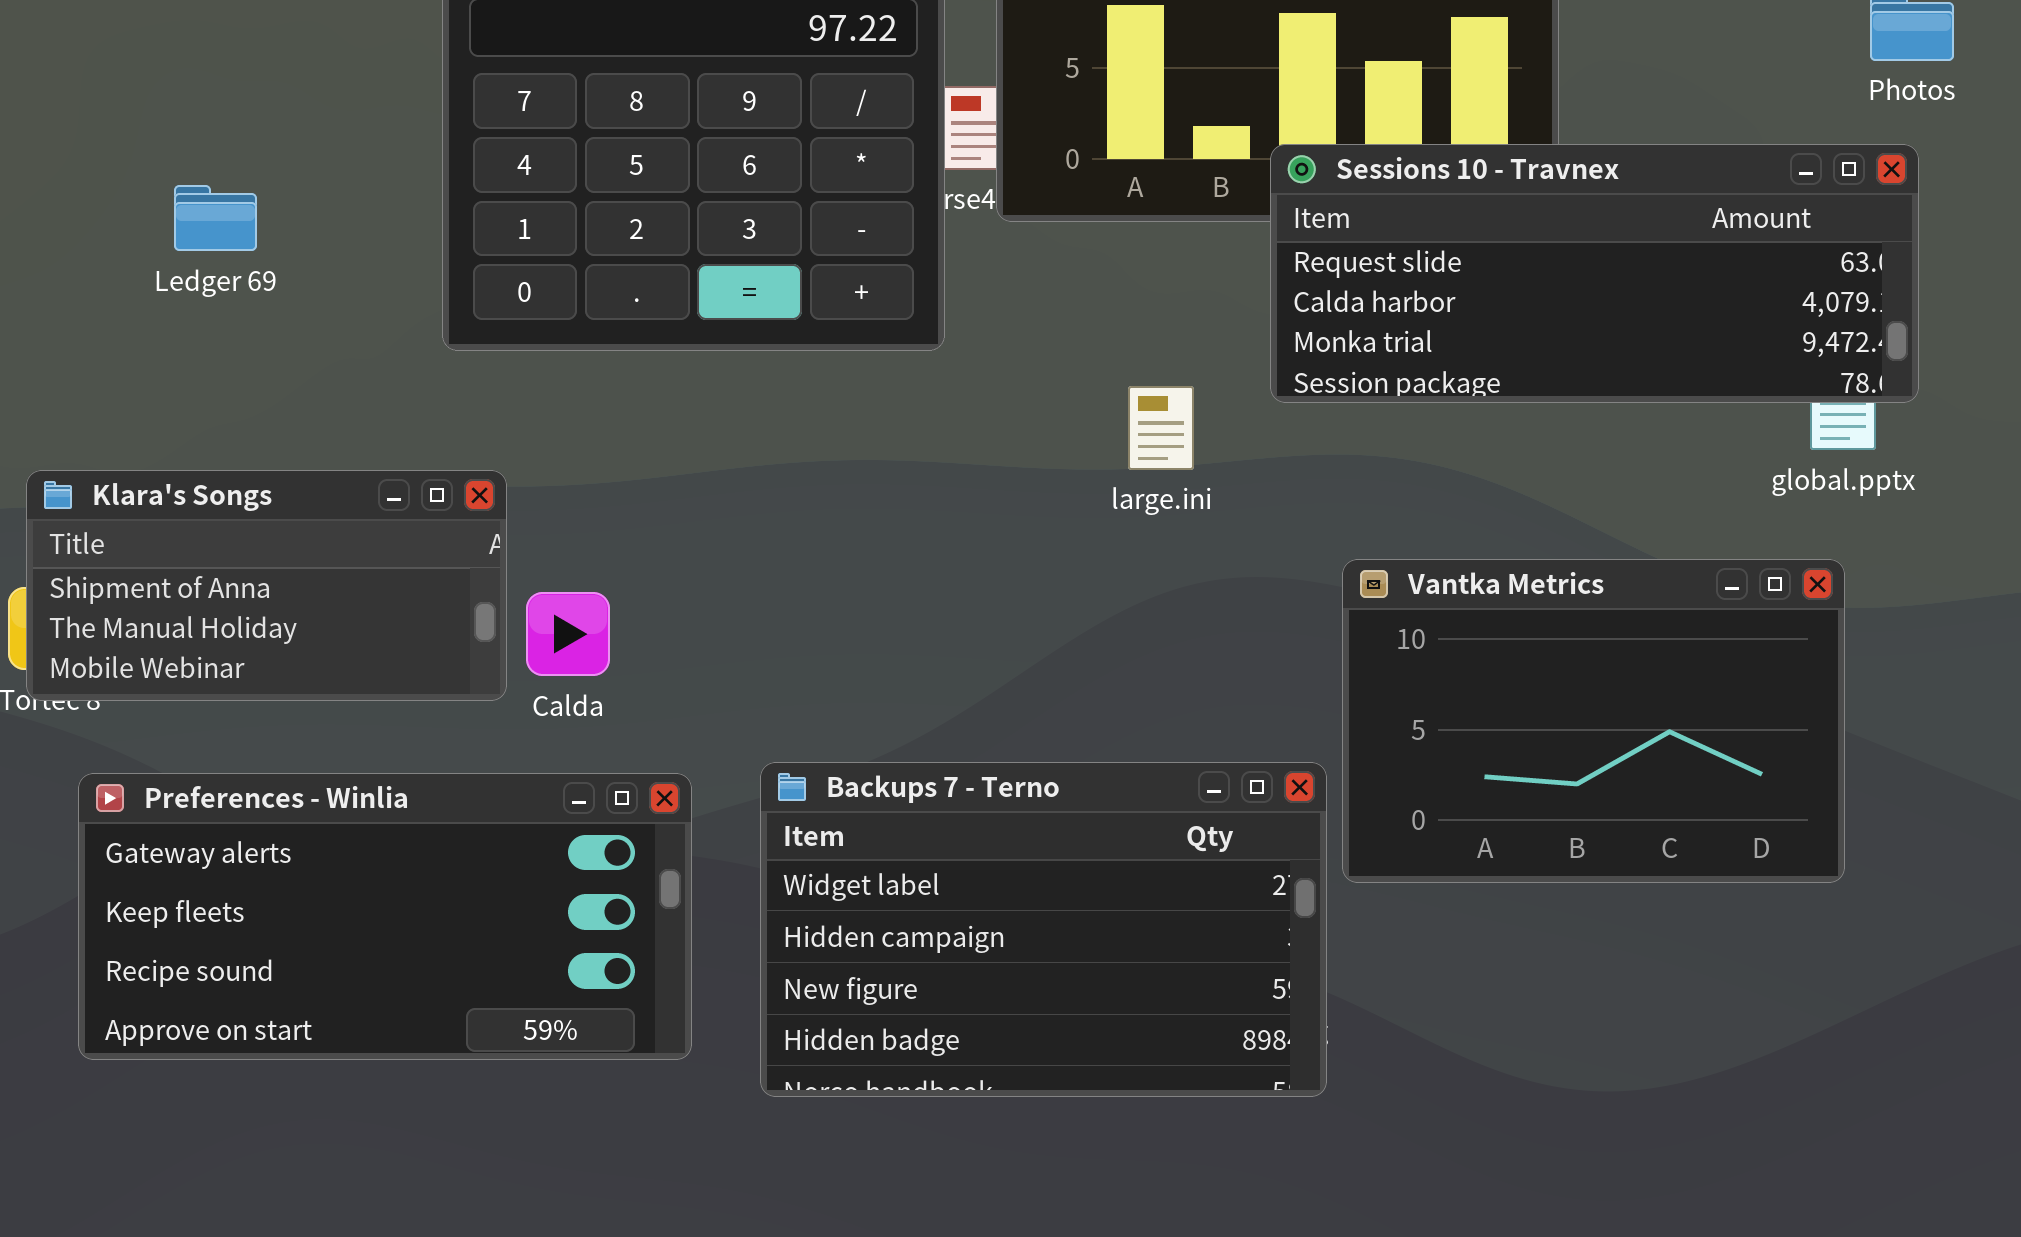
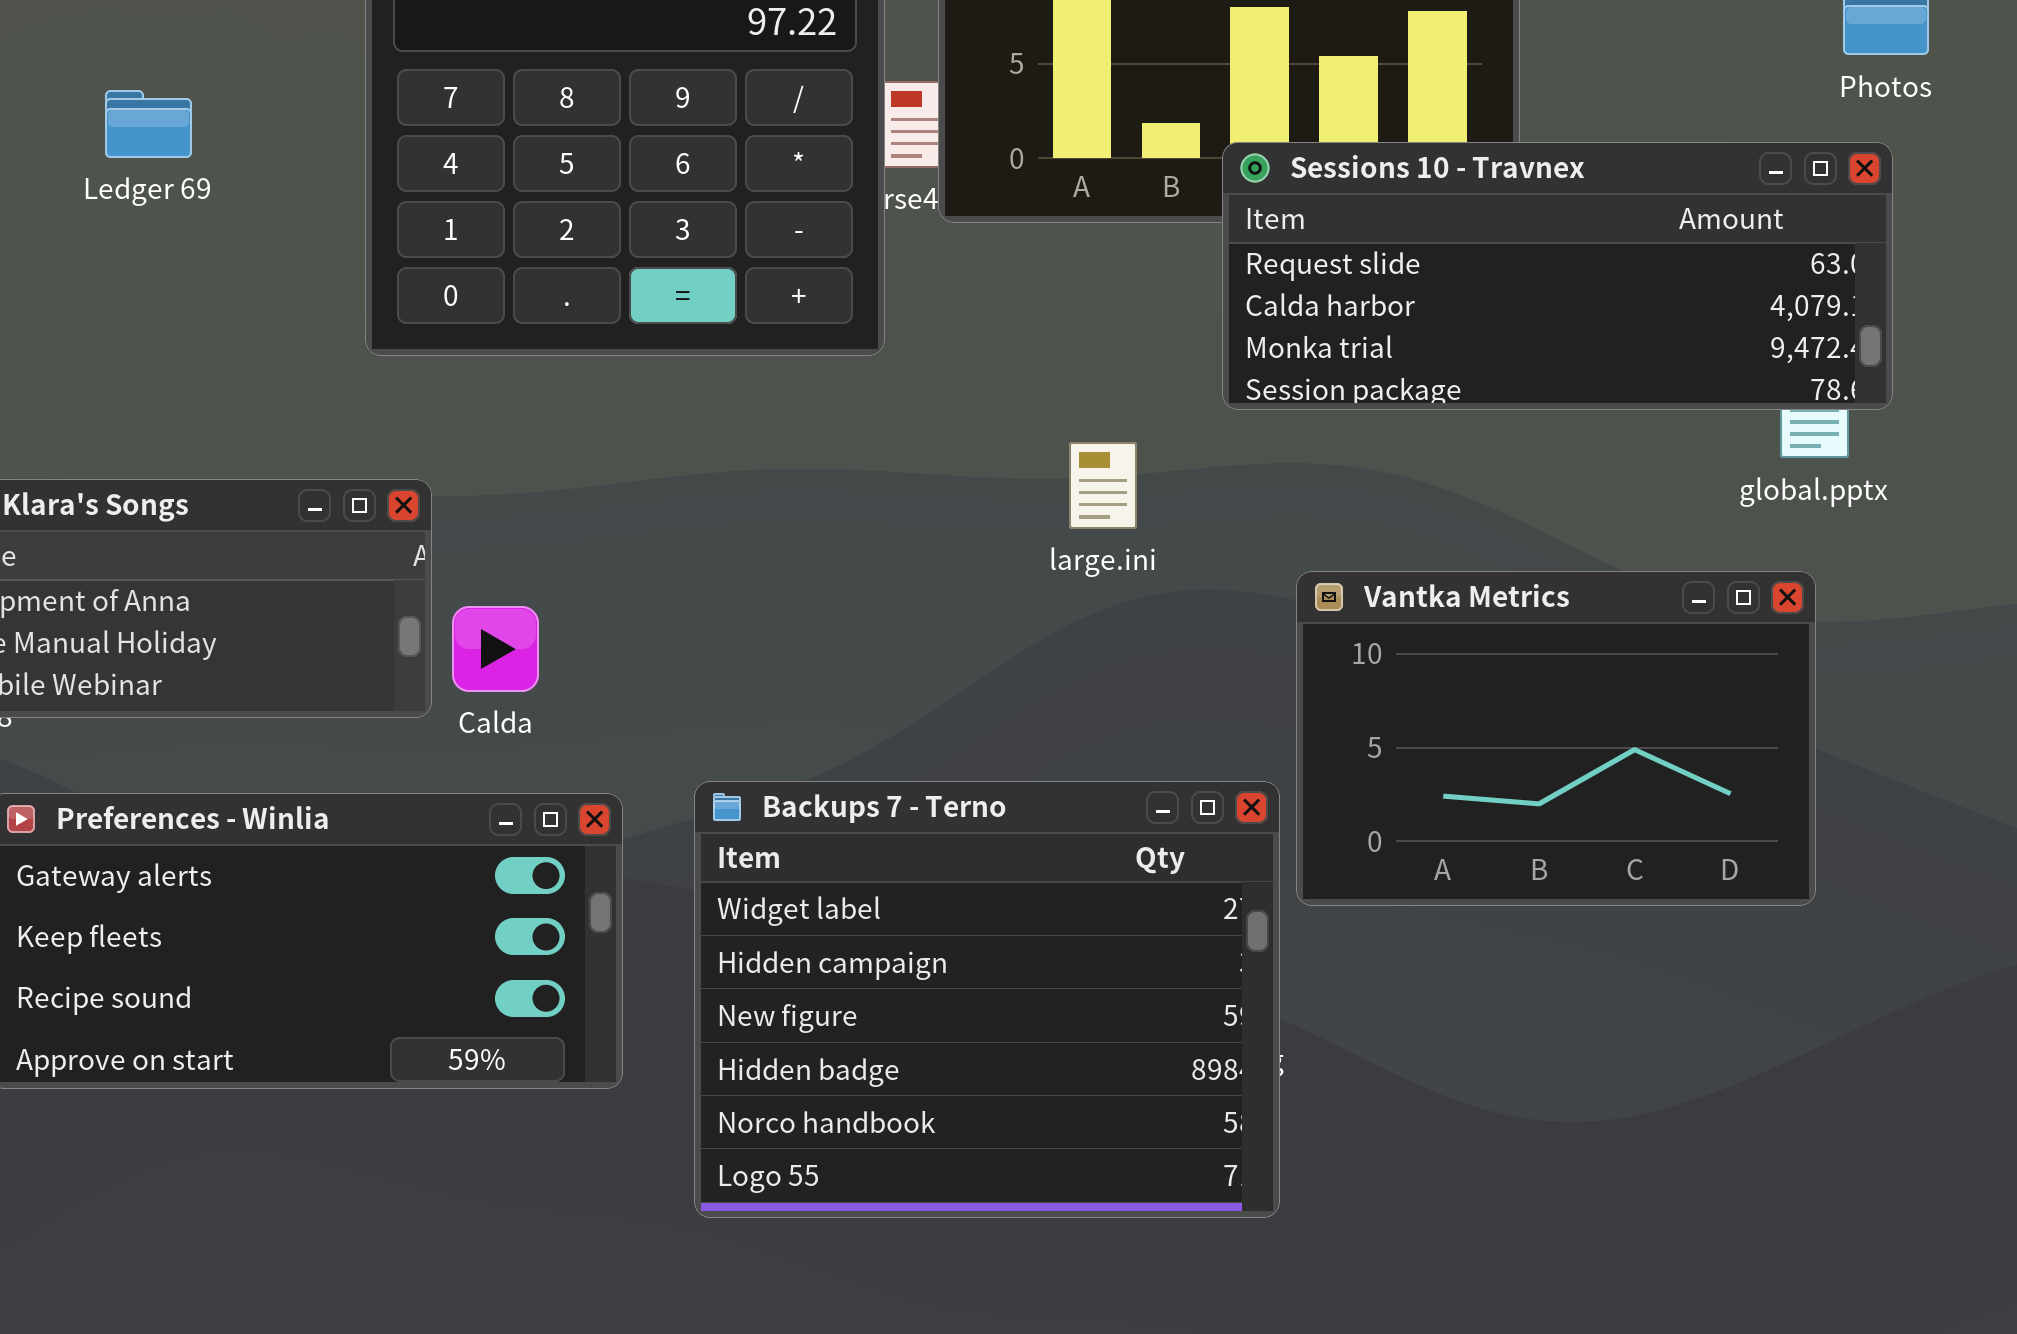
Ledger 69: [174,185,257,251] -> [105,90,192,158], moved
large.ini: [1128,386,1194,470] -> [1069,442,1137,529], moved
Backups 7 - Terno: [760,762,1327,1097] -> [694,781,1280,1218], resized

